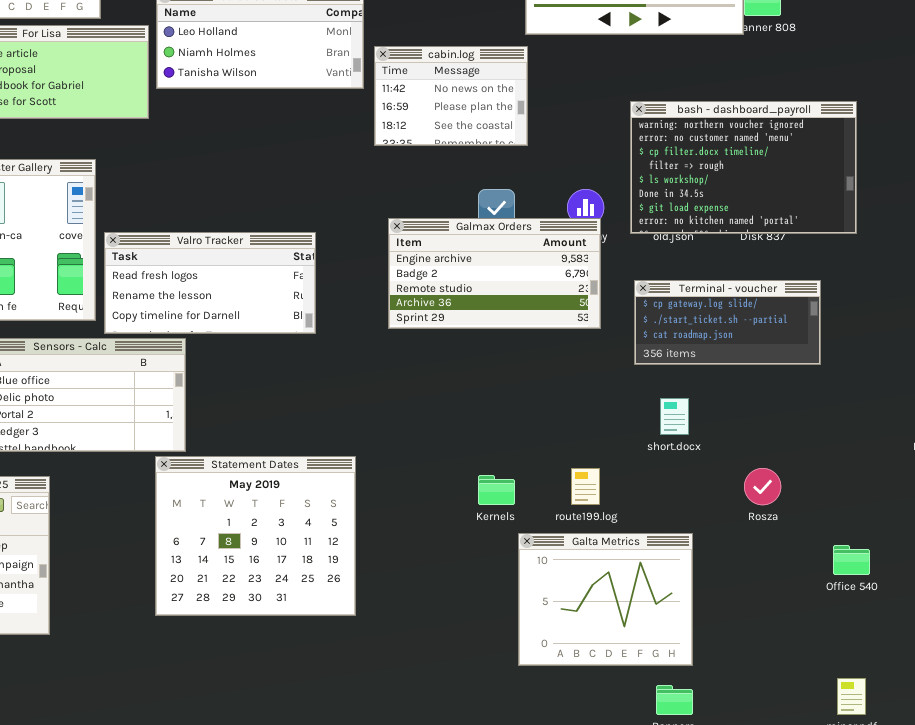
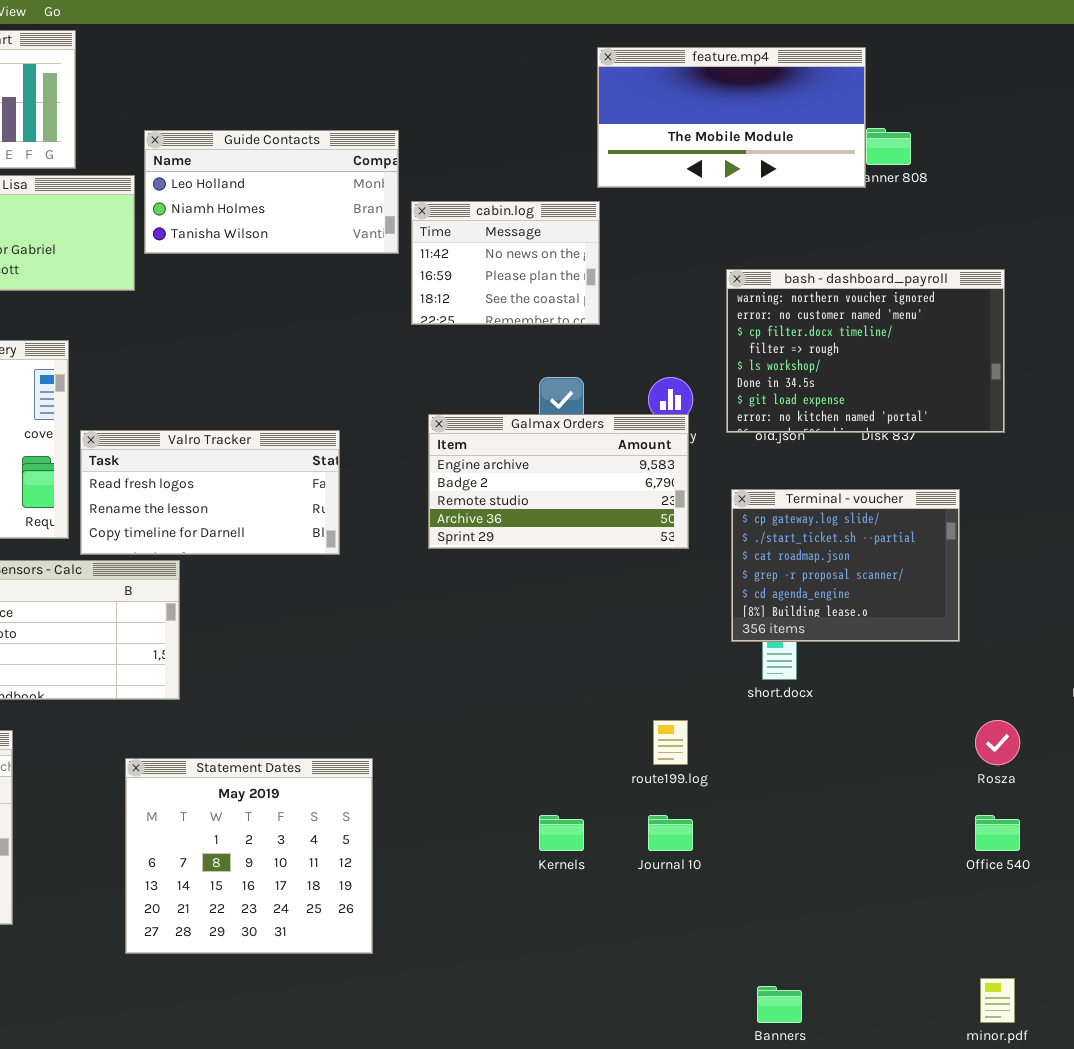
Terminal - voucher: [634,280,821,365] -> [731,489,960,642], resized
Statement Dates: [155,456,356,616] -> [125,758,373,954], moved
Rosza: [744,468,781,505] -> [975,720,1020,765], moved
Kernels: [478,475,515,505] -> [539,815,584,851], moved
Galta Metrics: [518,533,693,666] -> none, closed

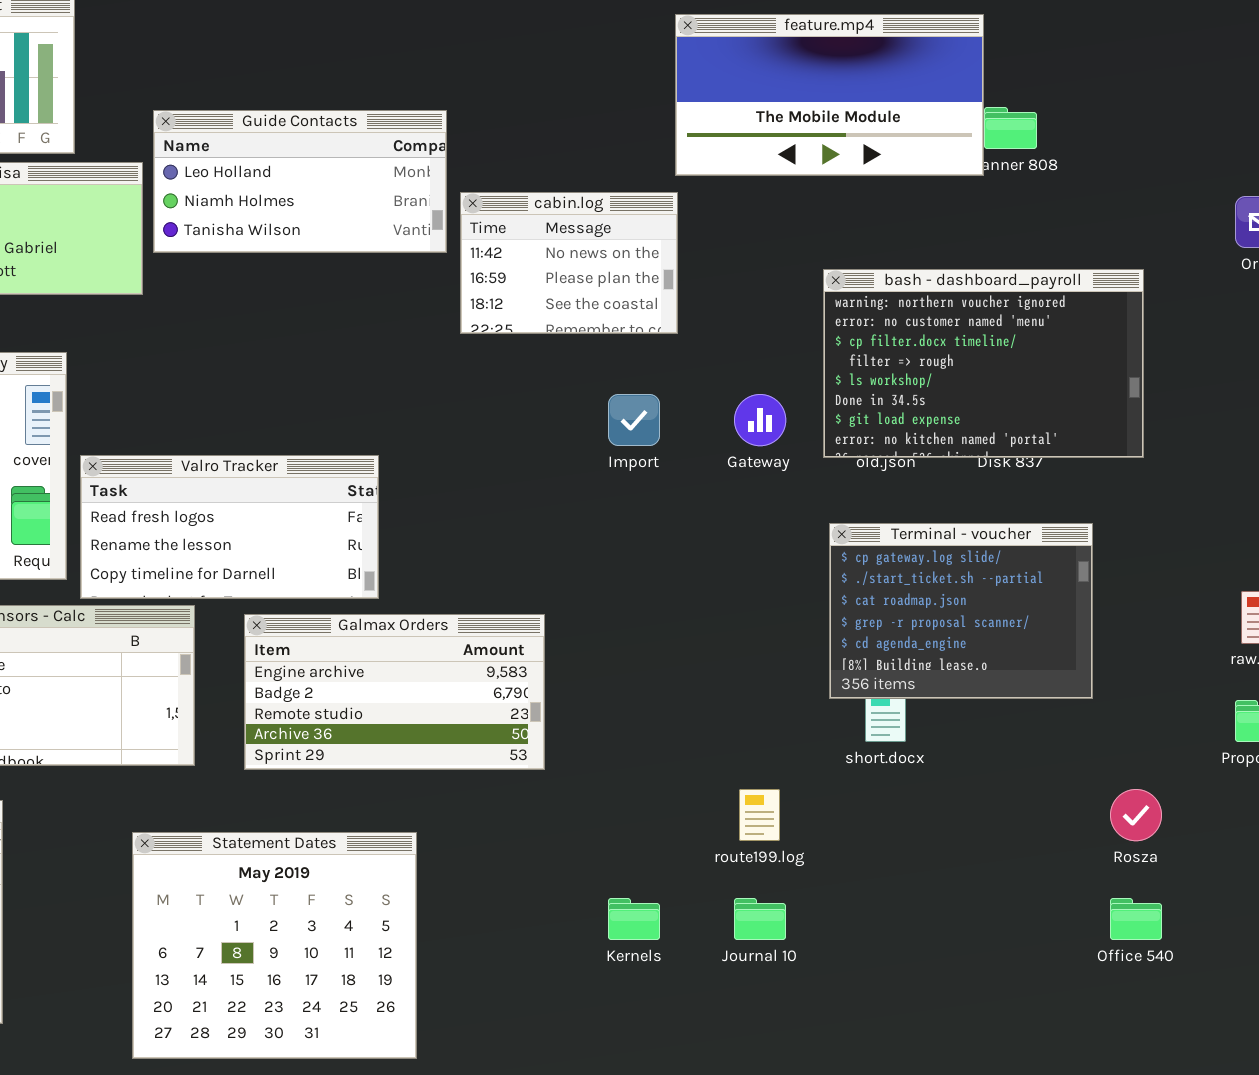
Galmax Orders: [428,414,689,549] -> [244,614,545,770], moved

